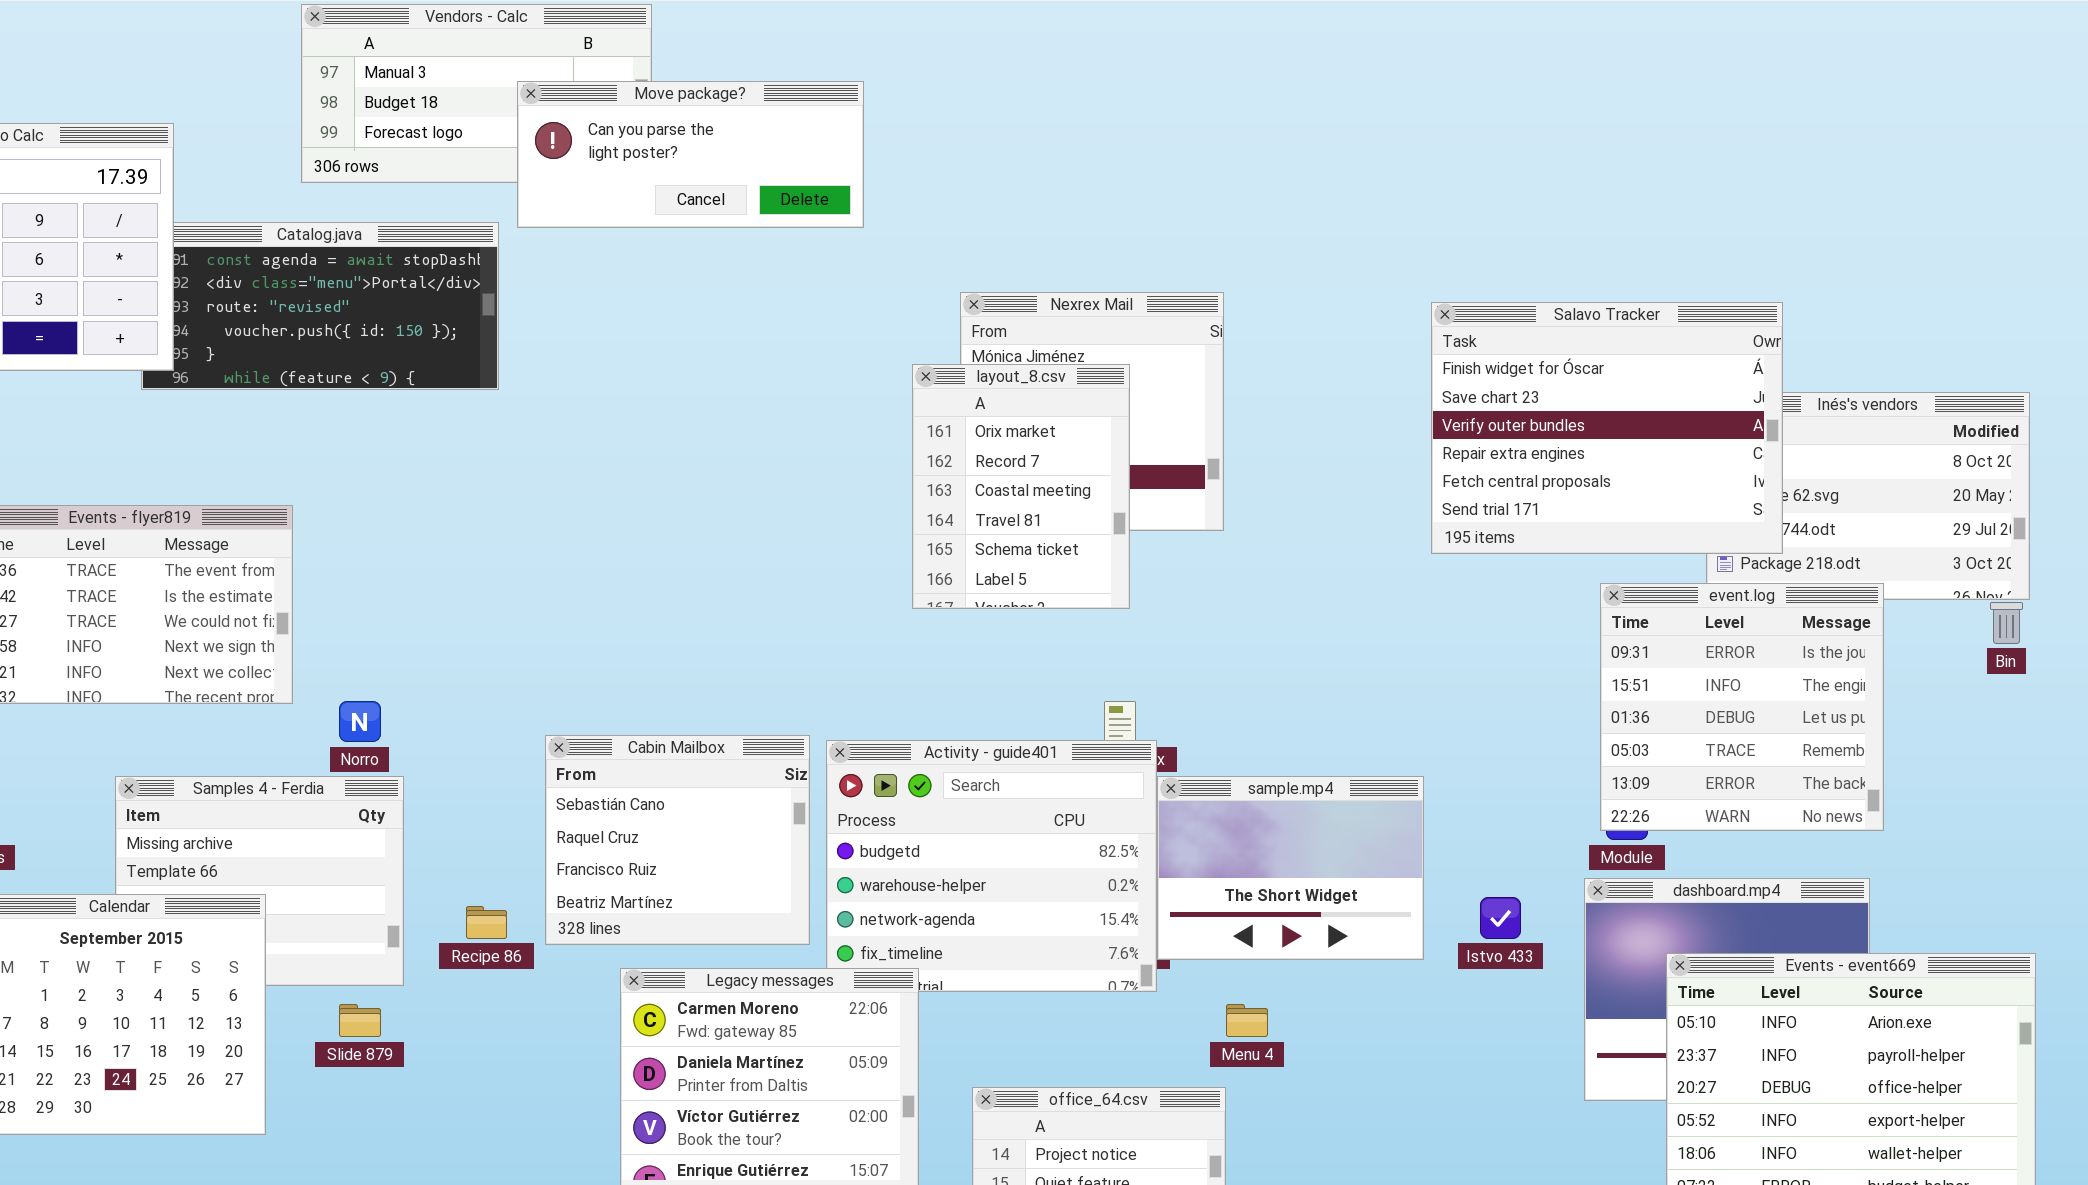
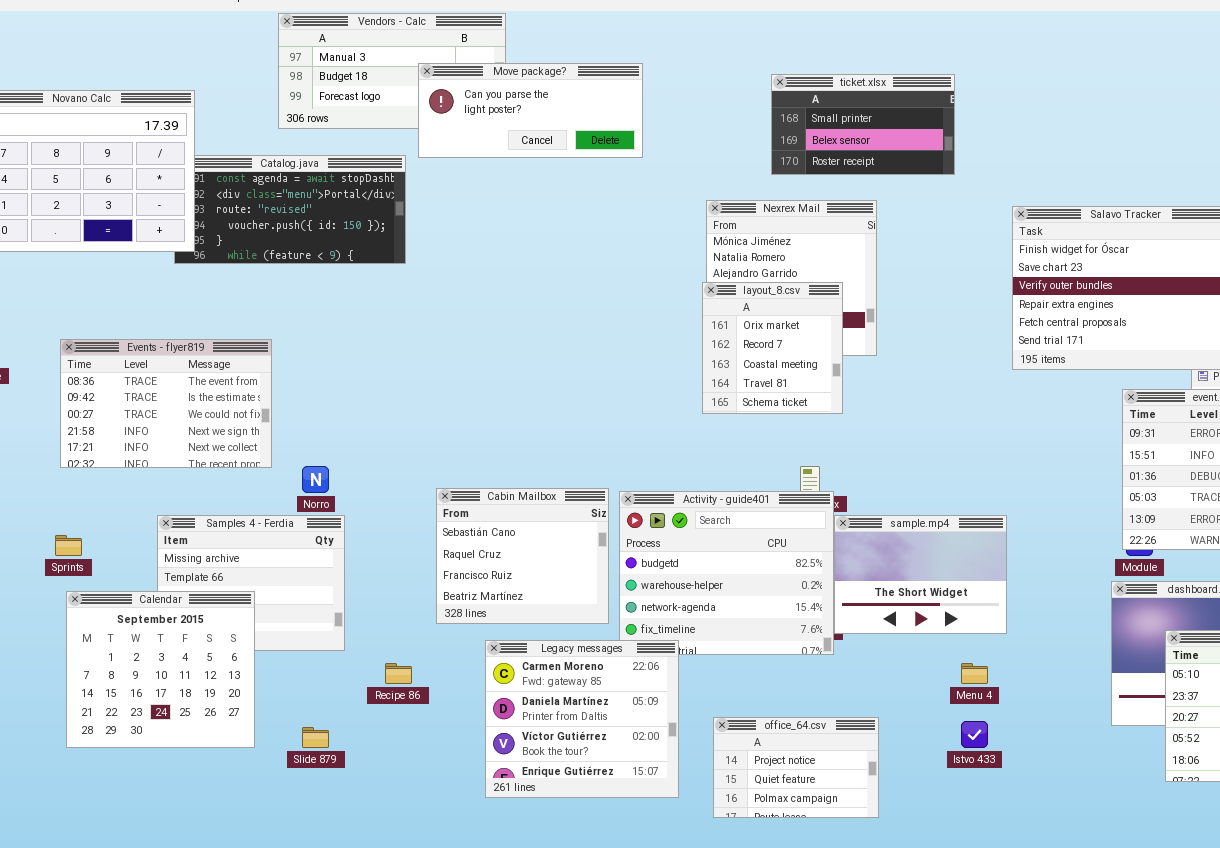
ticket.xlsx: none -> [771,74,955,175], opened
layout_8.csv: [912,364,1130,609] -> [702,282,843,414], moved, resized
Istvo 433: [1480,897,1521,939] -> [961,721,988,748], moved
Recipe 86: [466,906,507,939] -> [385,663,412,684], moved
Slide 879: [339,1004,381,1037] -> [302,727,329,748], moved
Menu 4: [1226,1004,1268,1037] -> [961,663,988,684], moved

